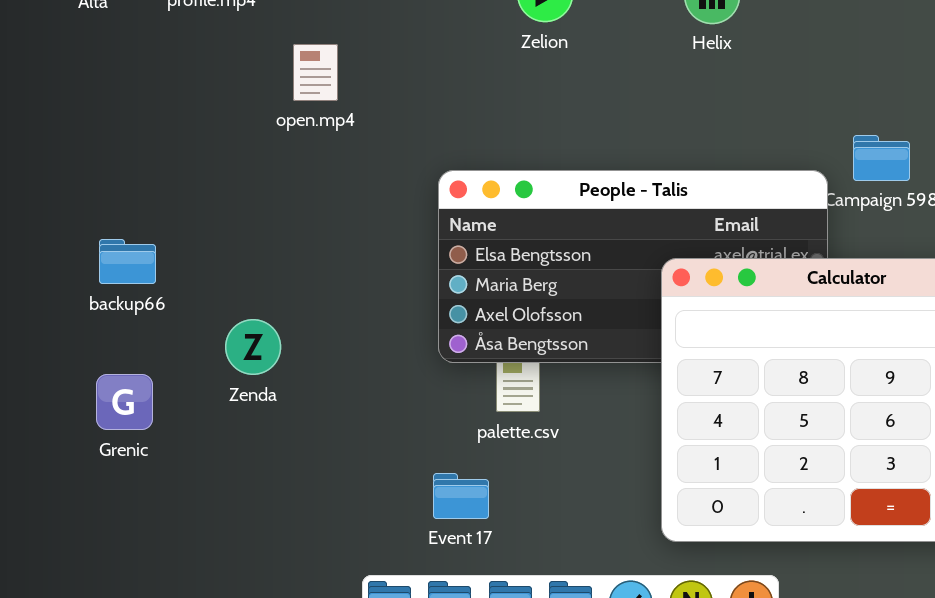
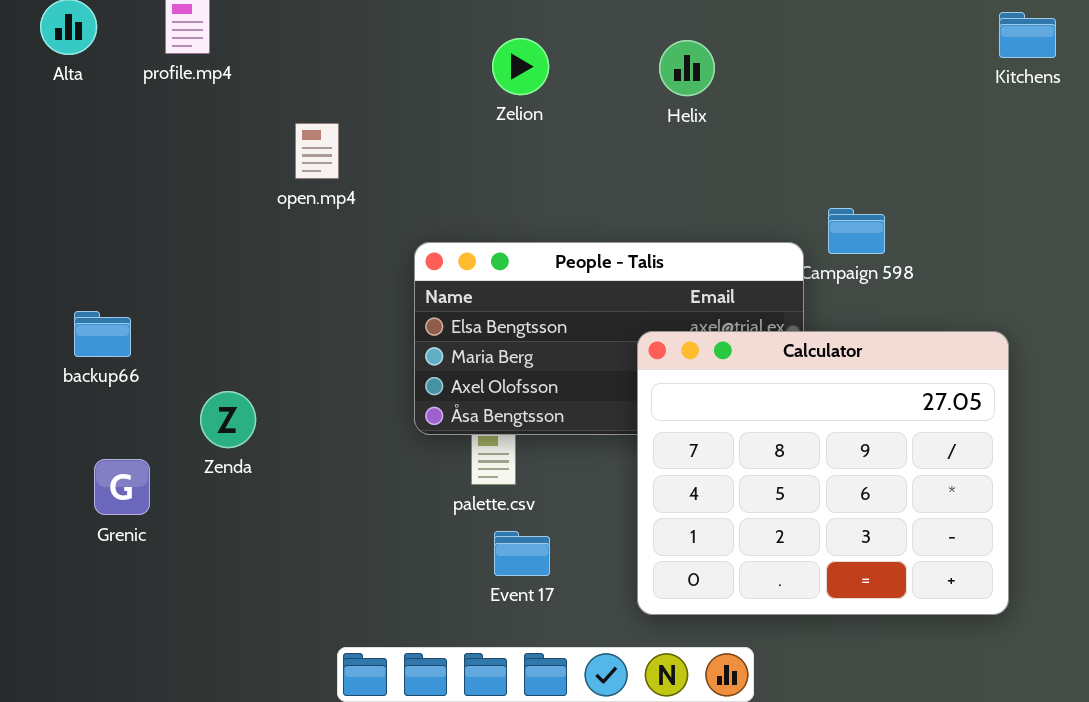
open.mp4: [293,44,338,101] -> [295,123,339,179], moved
Grenic: [96,374,153,430] -> [94,459,150,515], moved
Event 17: [433,473,489,519] -> [494,531,550,576], moved

